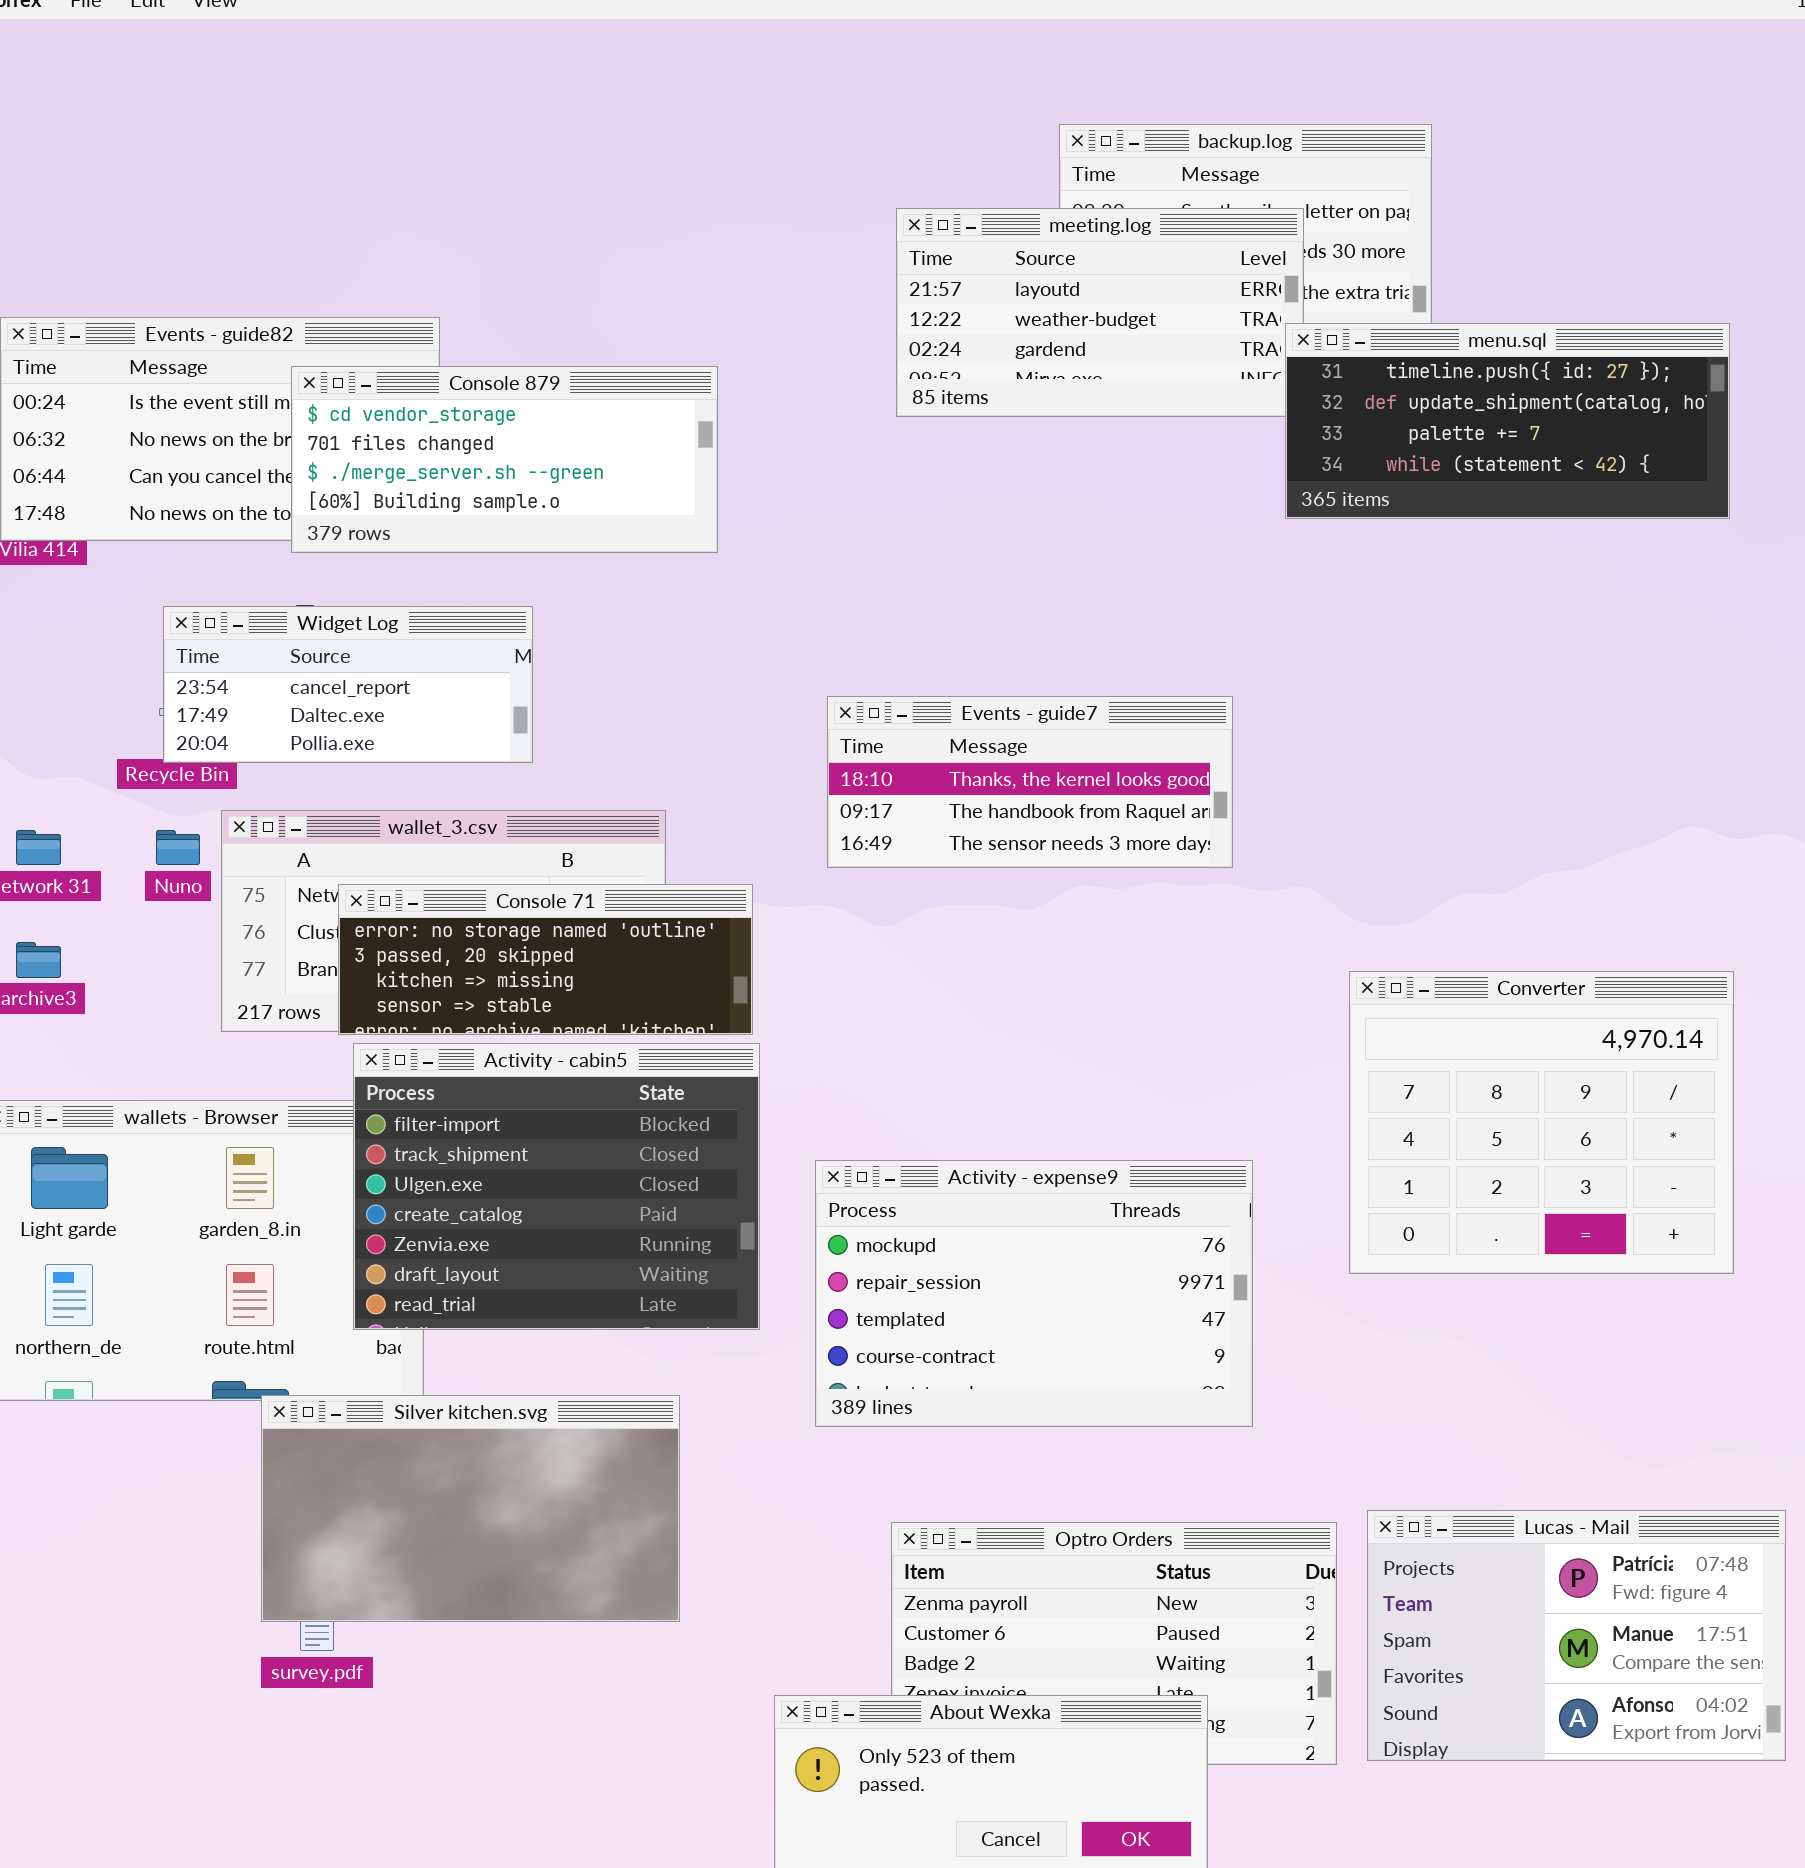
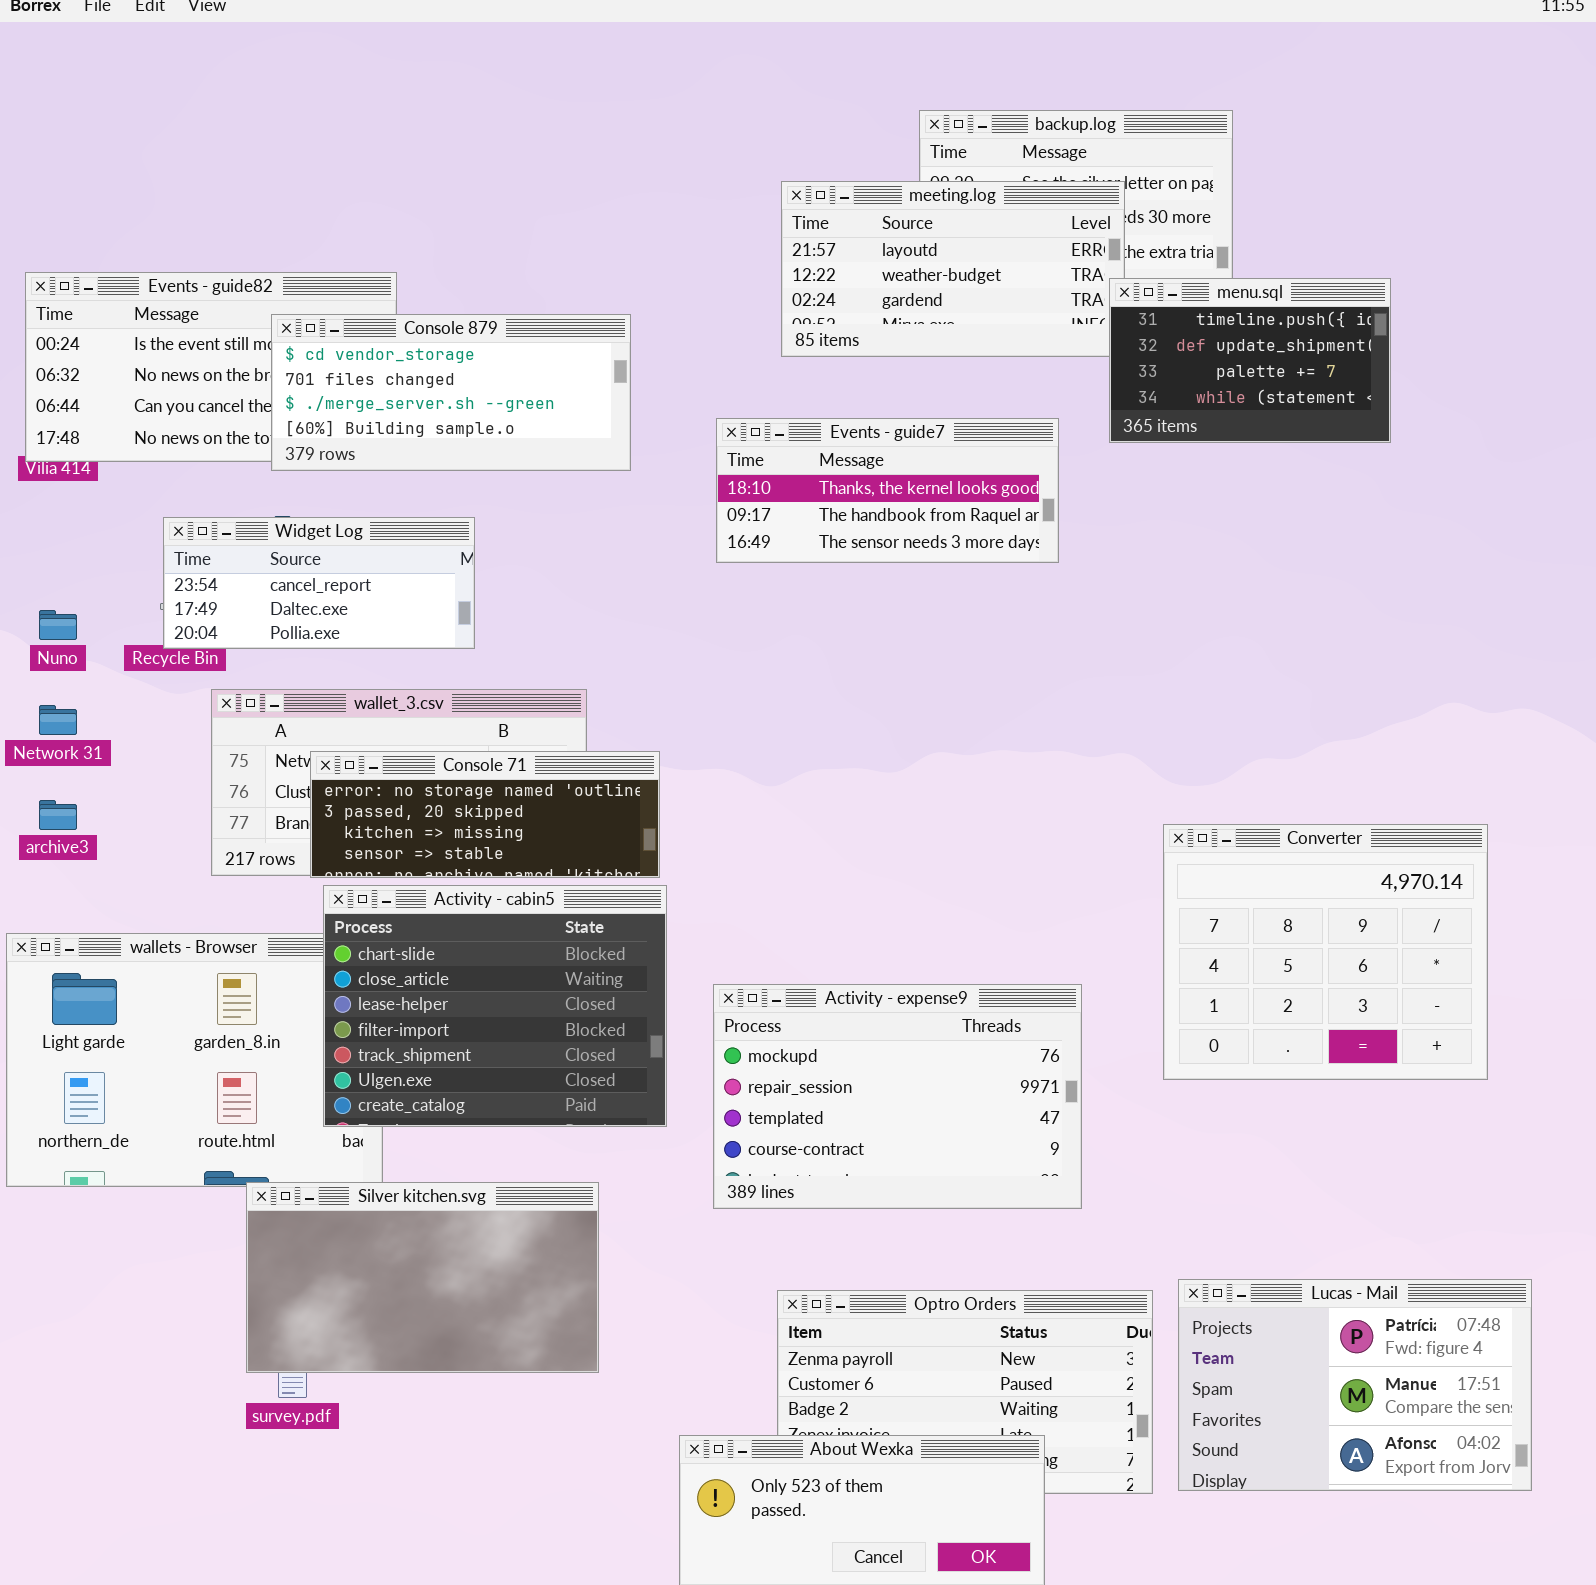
menu.sql: [1285,323,1730,519] -> [1109,278,1391,443], resized
Events - guide7: [827,696,1233,868] -> [716,418,1059,563], moved
Nuno: [156,830,200,865] -> [39,610,77,640], moved
Activity - cabin5: [353,1043,760,1330] -> [323,885,667,1127], scrolled up 3 rows

